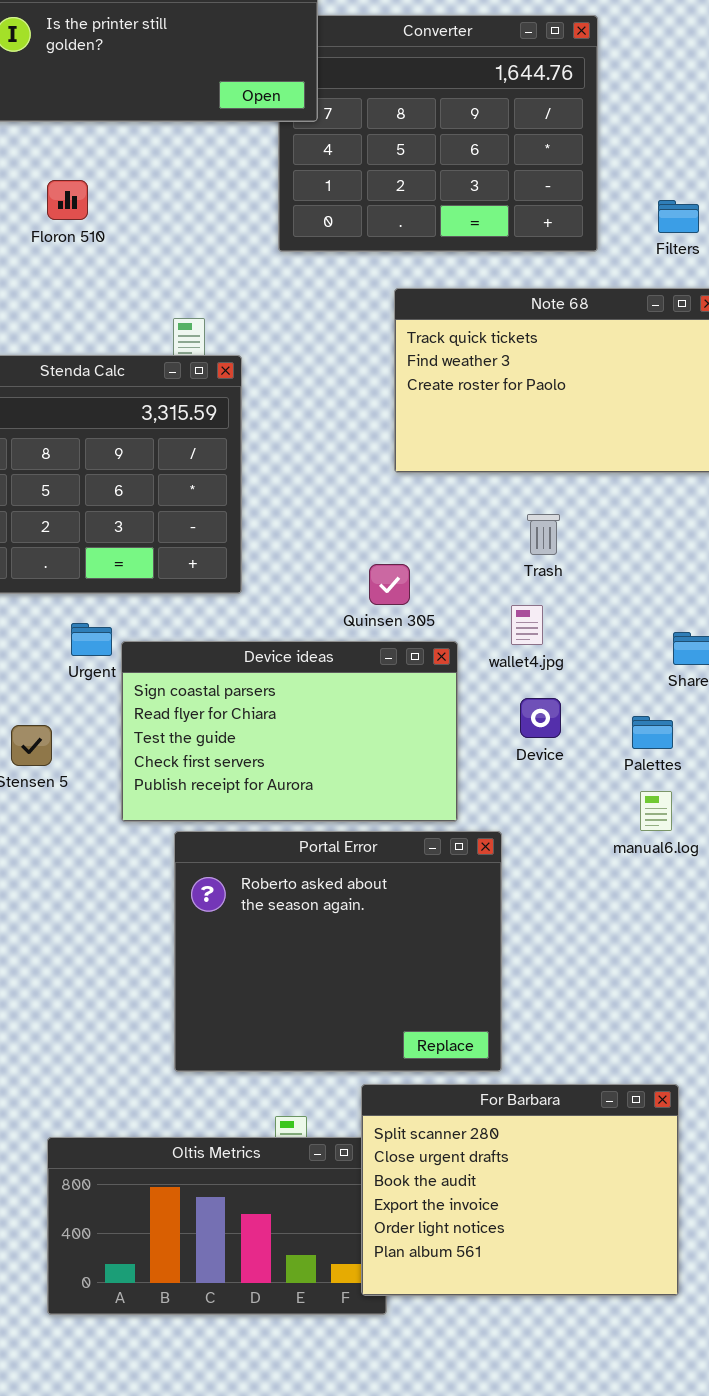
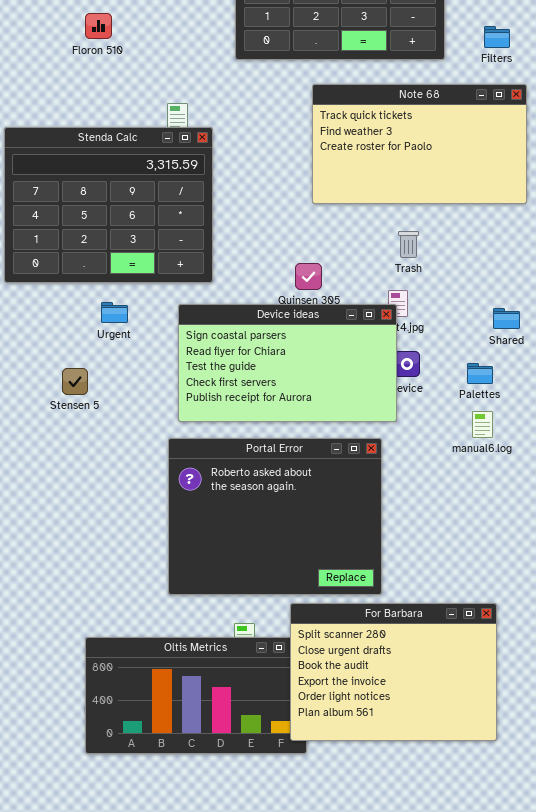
Device ideas: [121,641,458,822] -> [178,304,397,422], moved

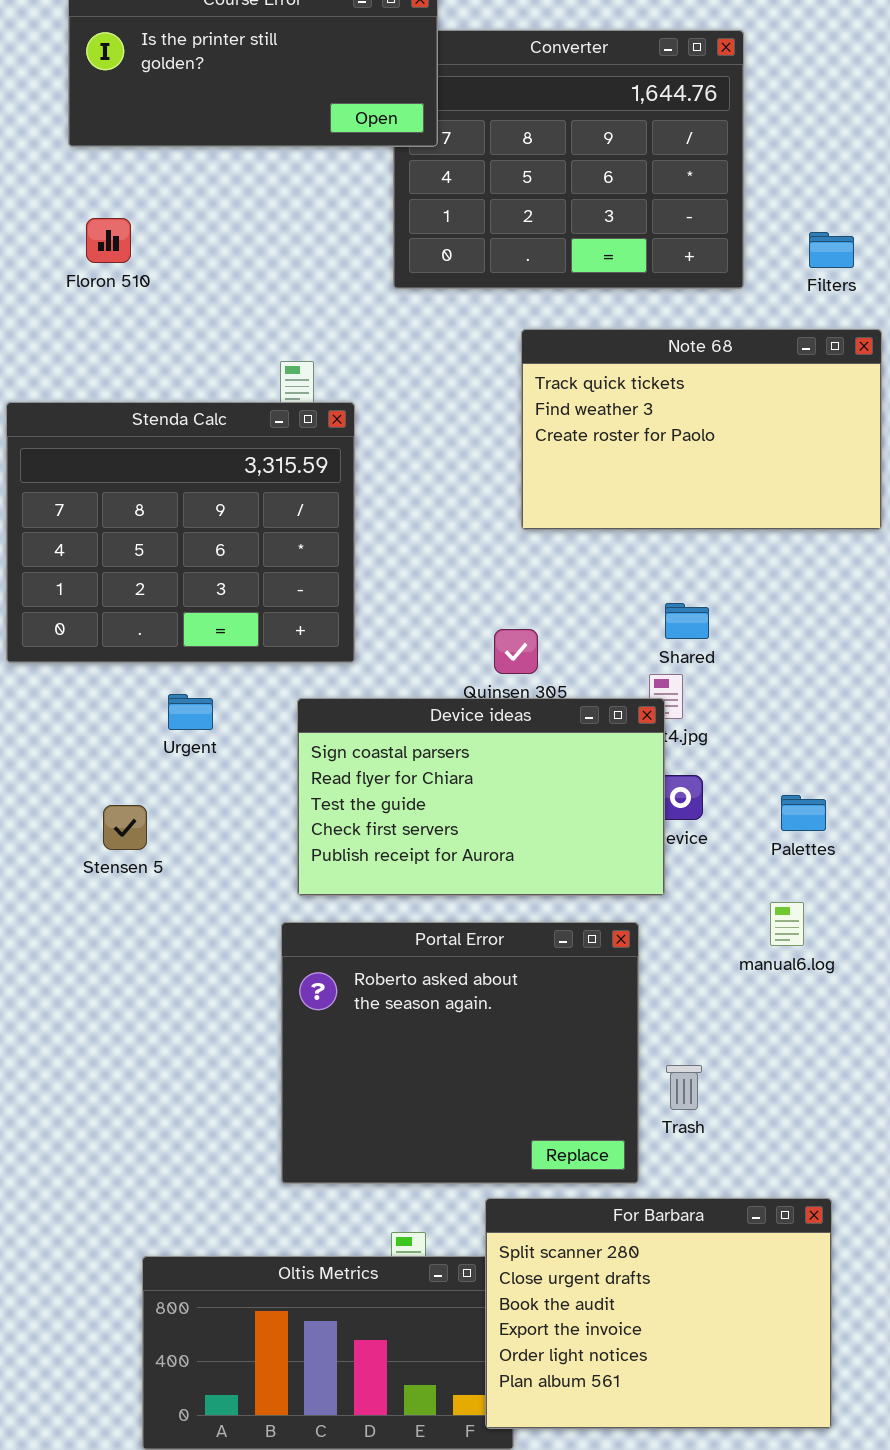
Floron 510: [85,13,112,39] -> [86,218,131,263], moved
Trash: [398,231,419,258] -> [666,1065,702,1110], moved
Shared: [493,308,520,329] -> [665,603,709,639], moved
manual6.log: [472,411,493,438] -> [770,902,804,946], moved

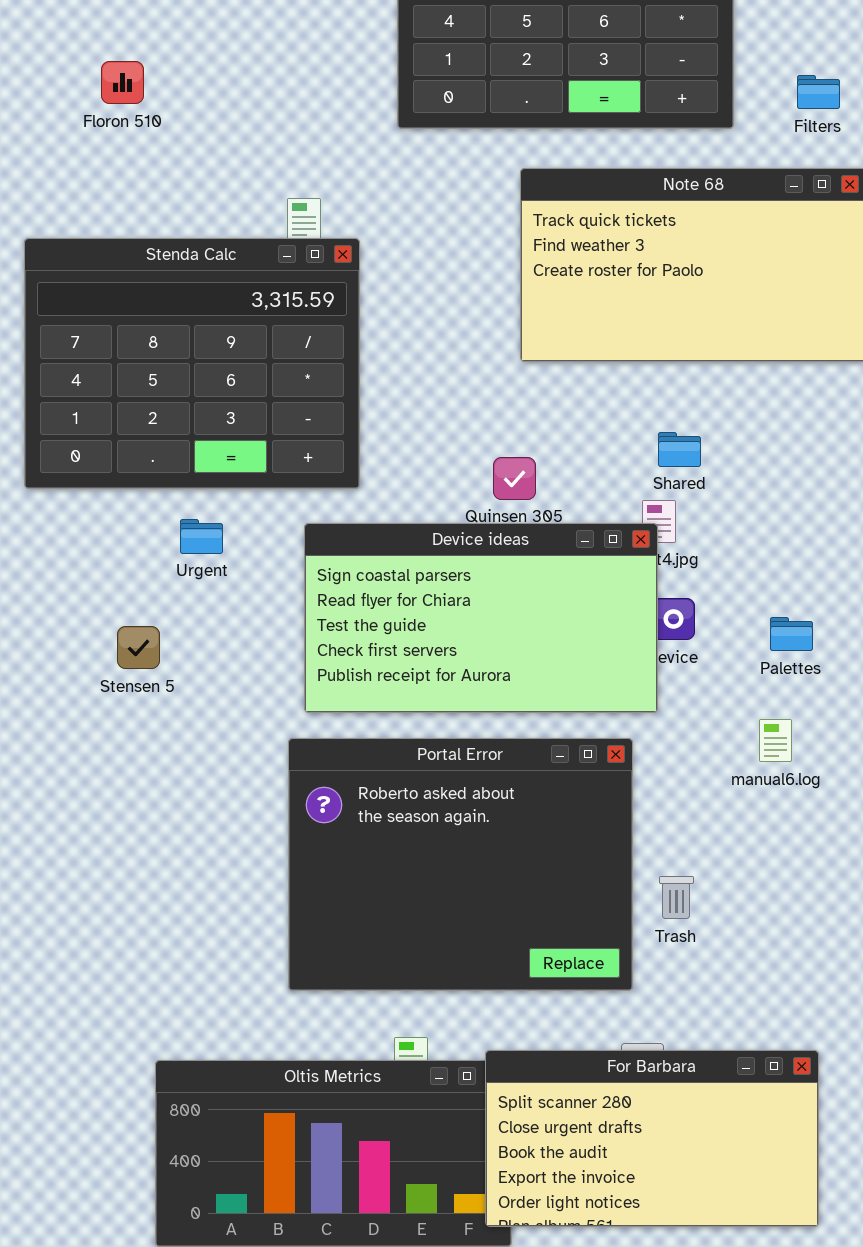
For Barbara: [485,1198,832,1429] -> [485,1050,819,1227], resized

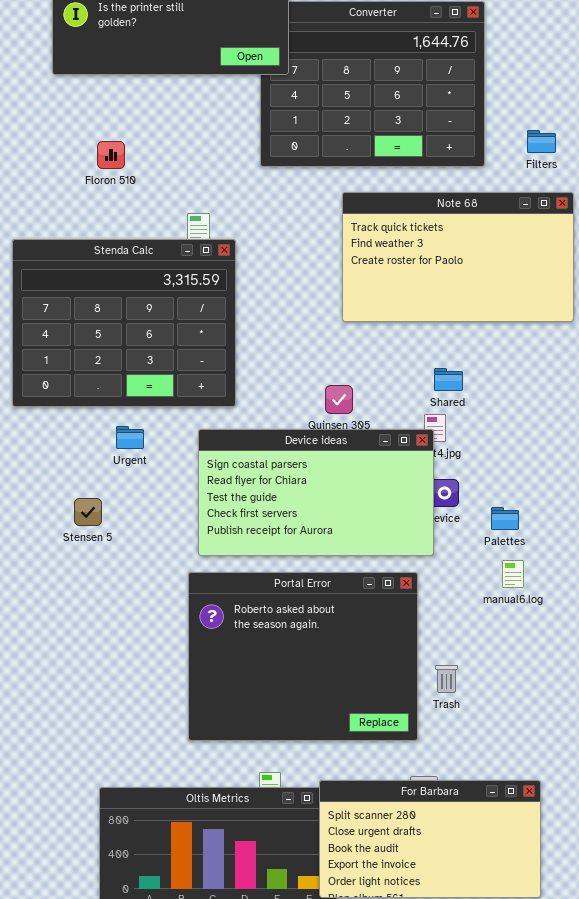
Floron 510: [101,61,144,104] -> [97,141,125,169], moved
Palettes: [770,617,813,651] -> [491,507,519,530], moved

